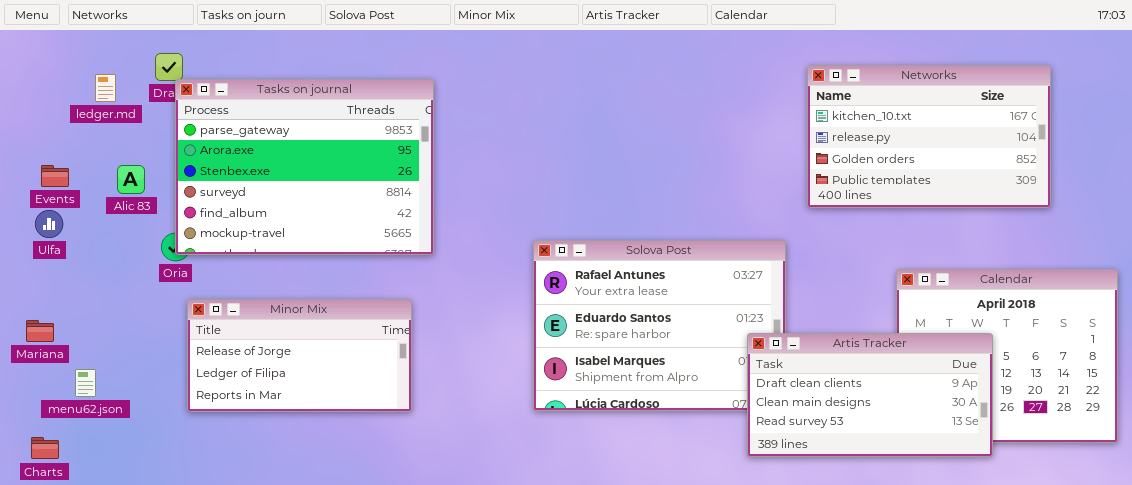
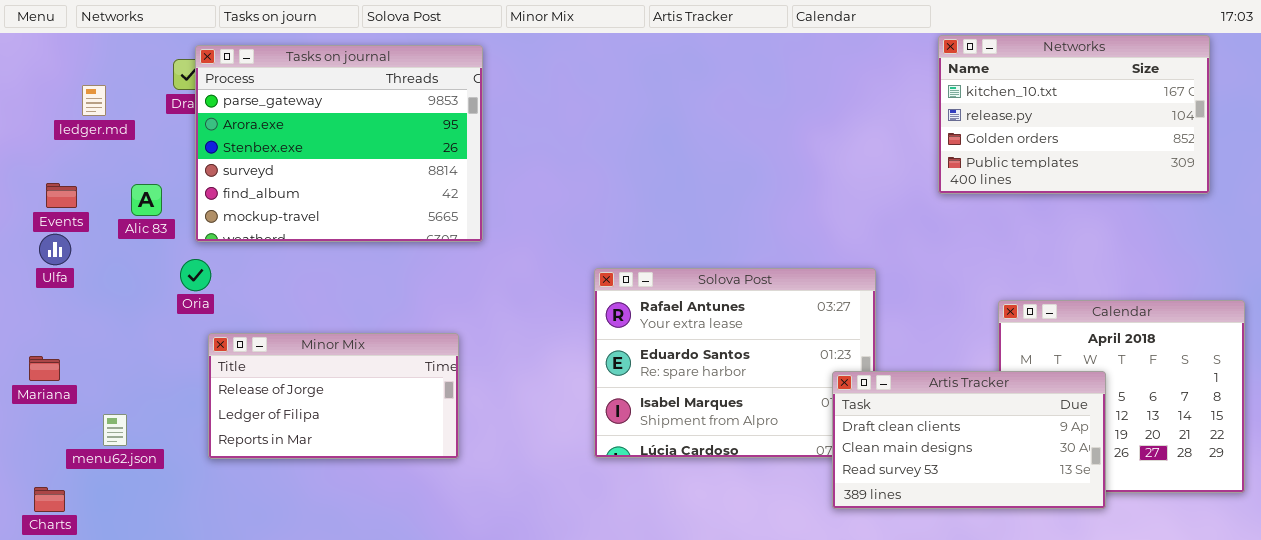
Networks: [807,65,1051,208] -> [938,35,1210,194], moved
ledger.md: [95,74,116,102] -> [82,85,106,116], moved
Tasks on journal: [175,79,434,255] -> [195,45,483,242], moved
menu62.json: [75,369,96,397] -> [103,414,127,446], moved

